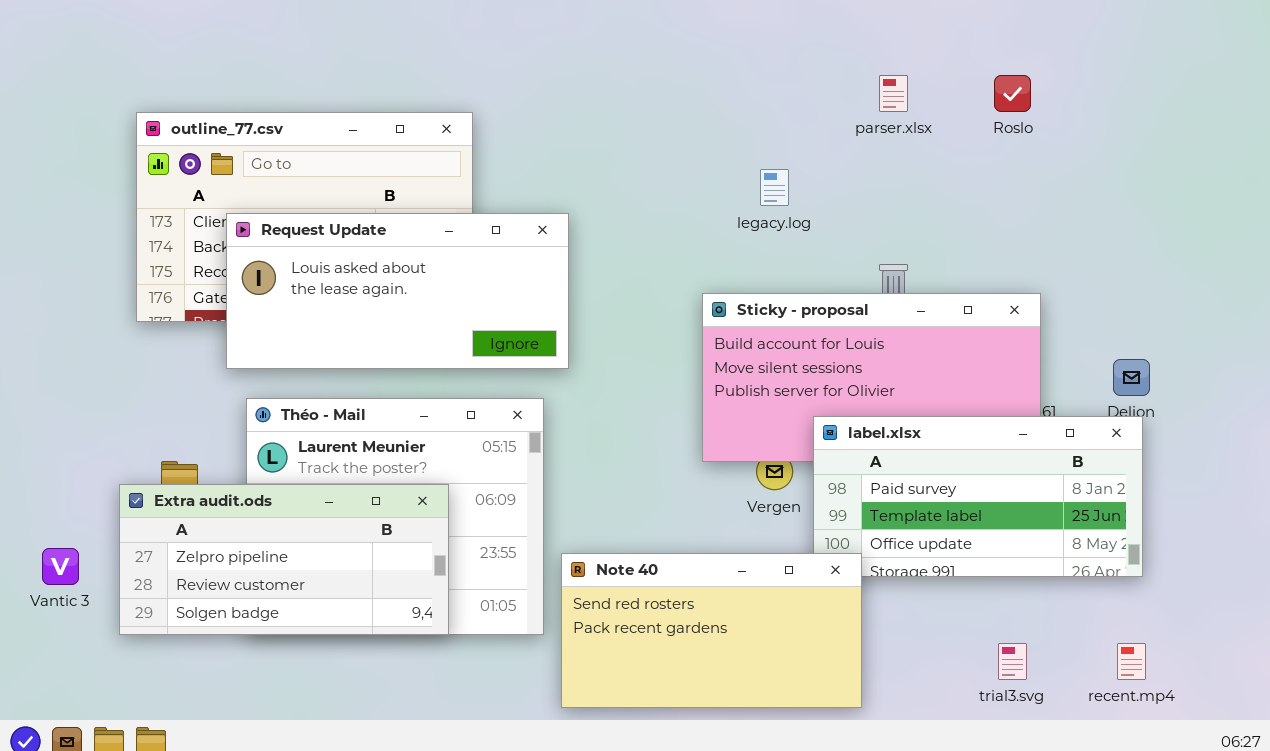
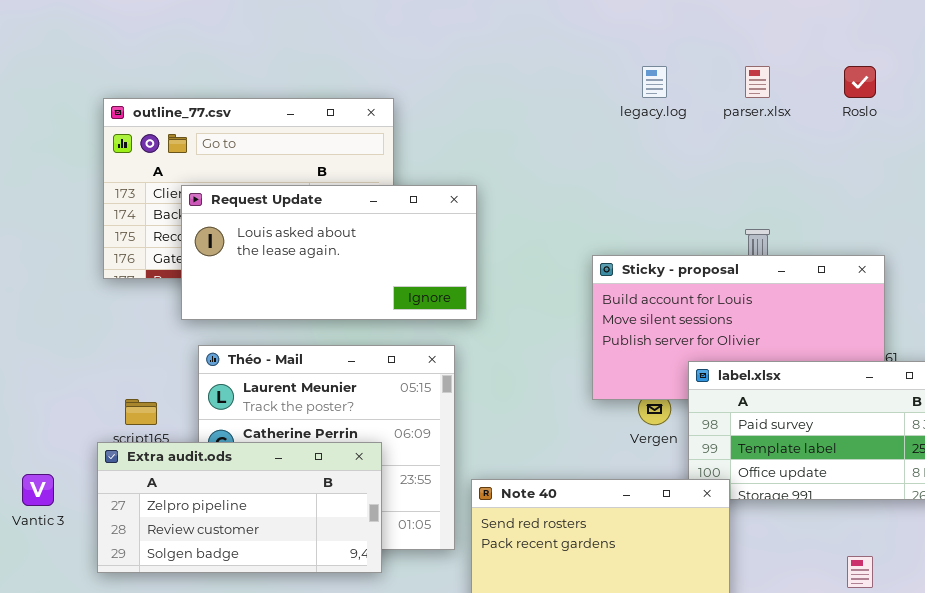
legacy.log: [760,169,789,206] -> [642,66,667,98], moved
Extra audit.ods: [119,484,449,635] -> [97,442,382,573], moved

